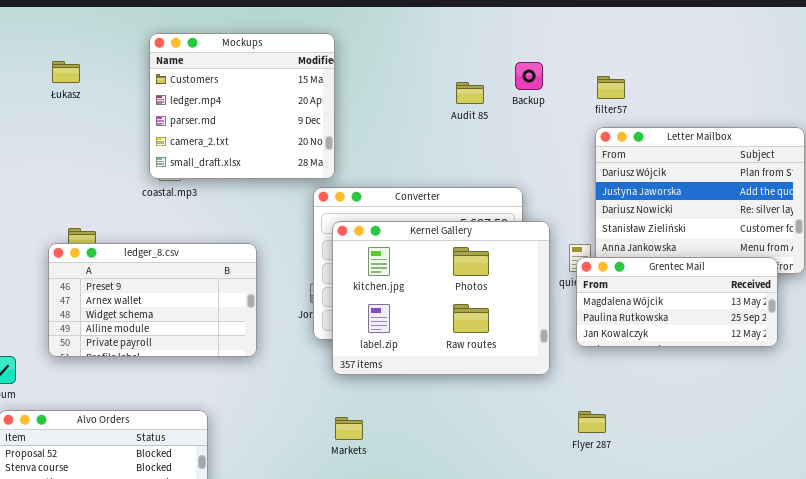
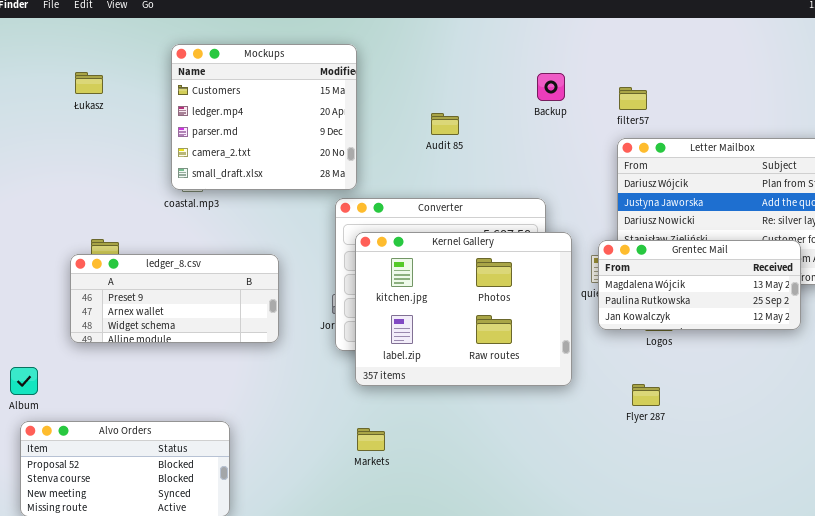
Audit 85: [456,82,484,104] -> [431,113,459,135], moved
ledger_8.csv: [48,243,257,357] -> [70,254,279,343], resized
Grentec Mail: [576,257,778,347] -> [598,240,801,330], moved
Flyer 287: [578,411,606,433] -> [632,384,660,406], moved

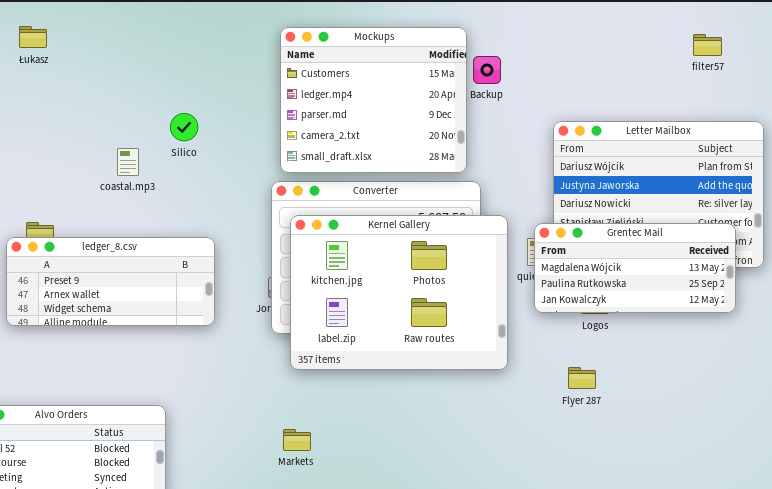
Mockups: [171,44,357,190] -> [280,27,467,173], moved
Łukasz: [75,72,103,94] -> [19,26,47,48], moved
filter57: [619,87,647,110] -> [693,34,722,56], moved
Markets: [357,428,385,451] -> [283,429,311,451], moved

